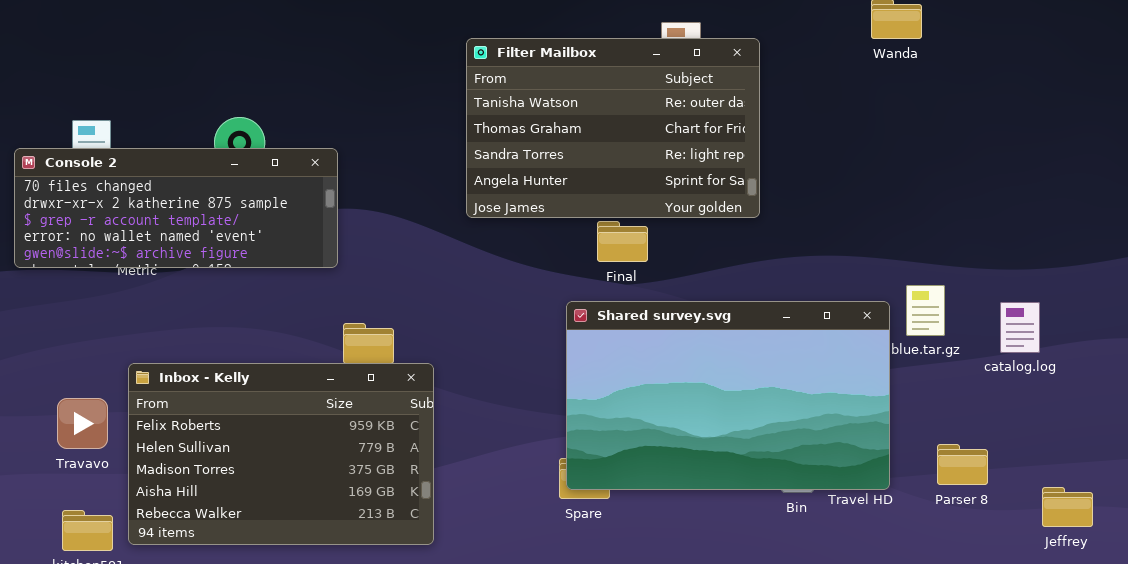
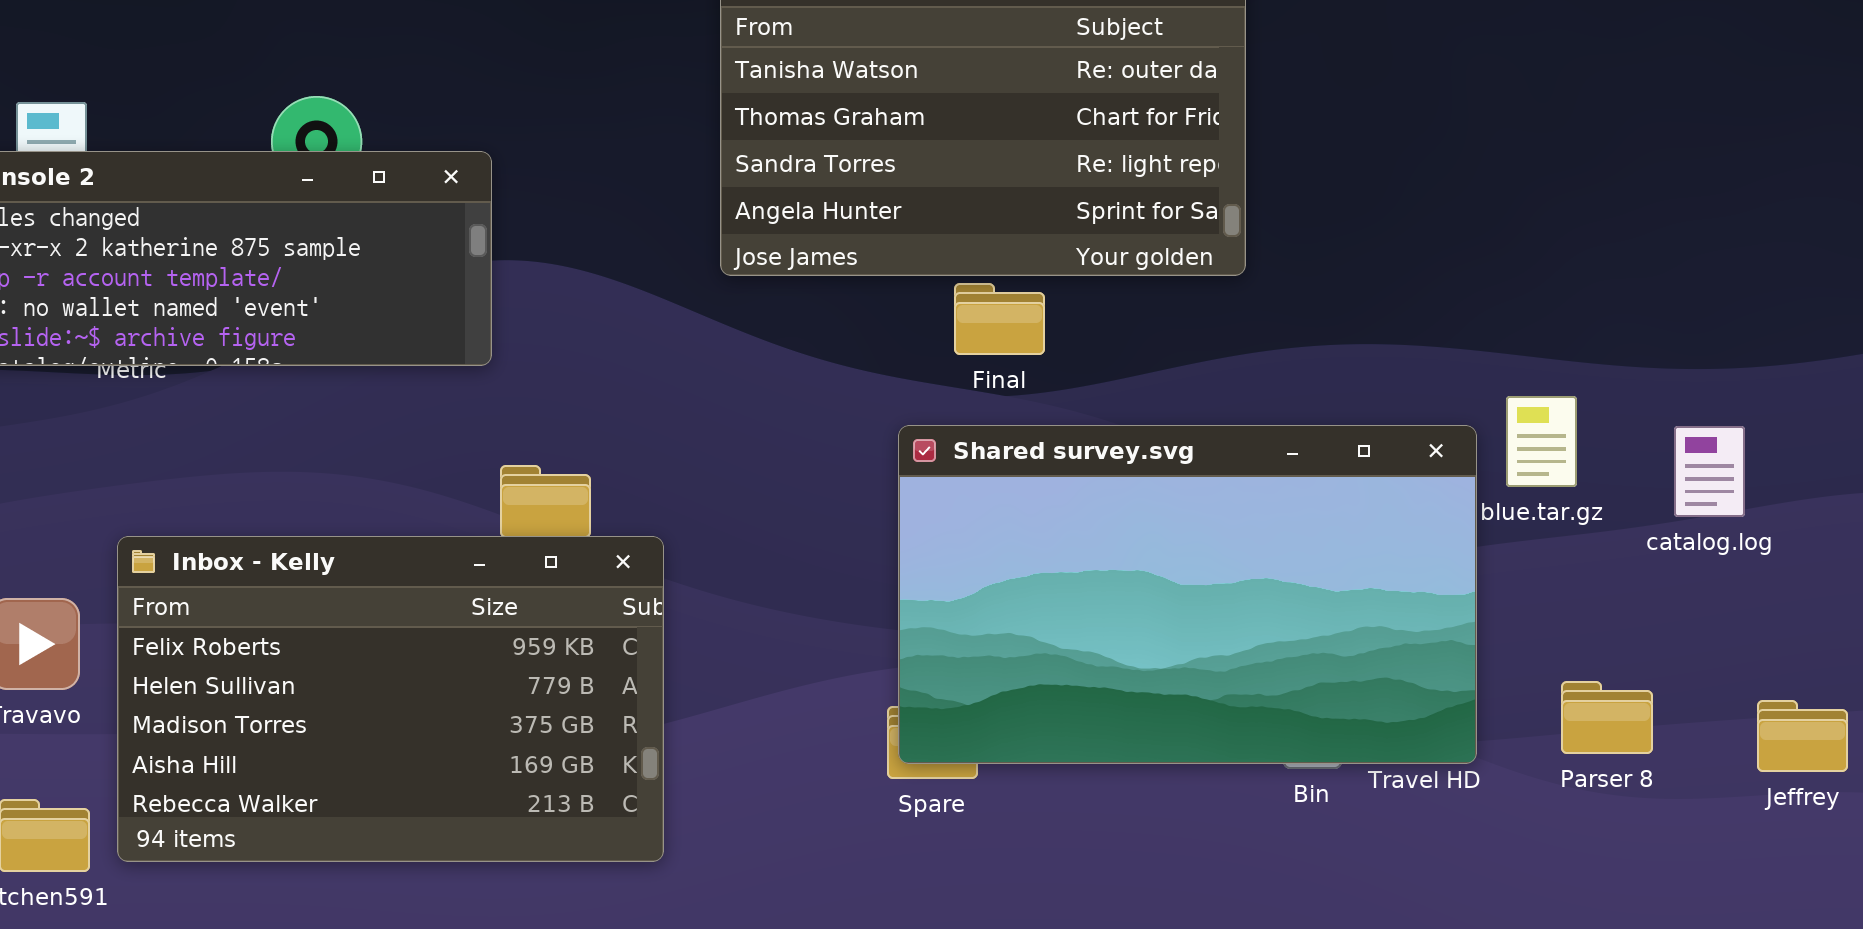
Jeffrey: [1042,487,1093,527] -> [1757,700,1848,772], moved

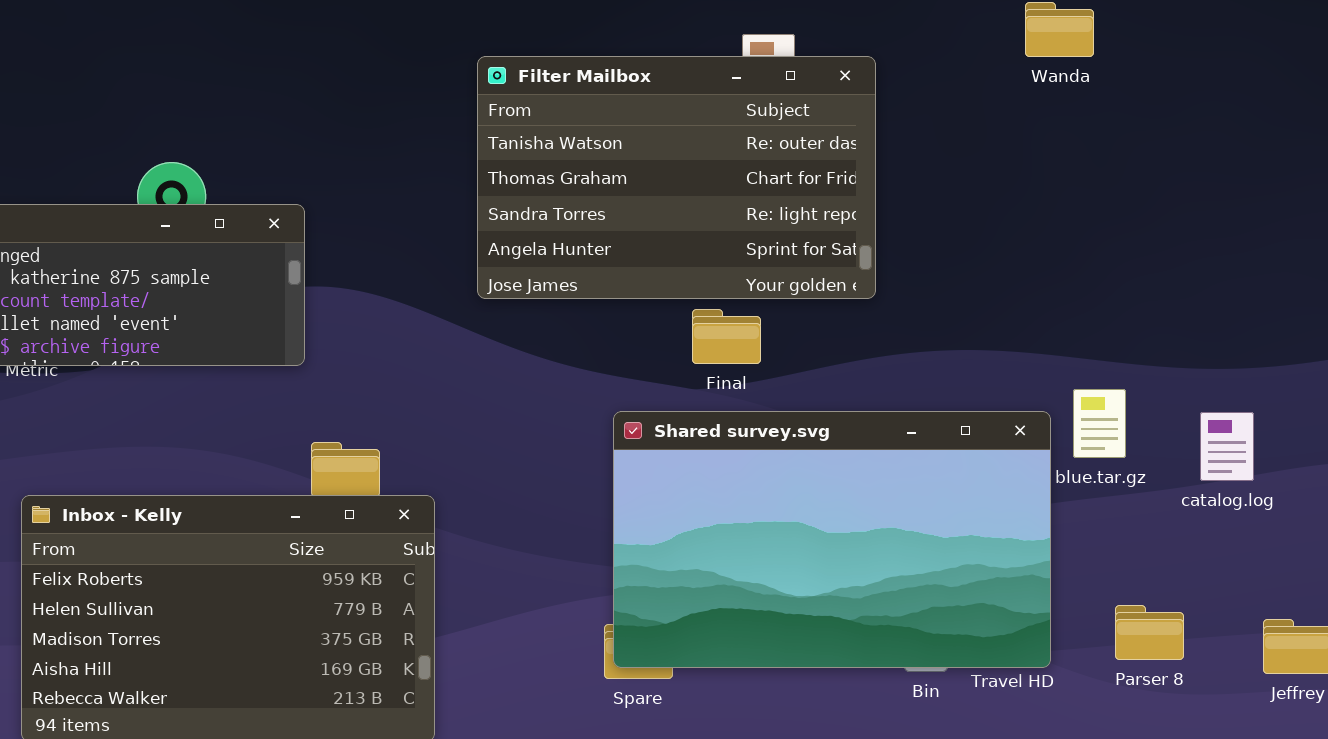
Final: [954,283,1045,355] -> [692,309,761,364], moved

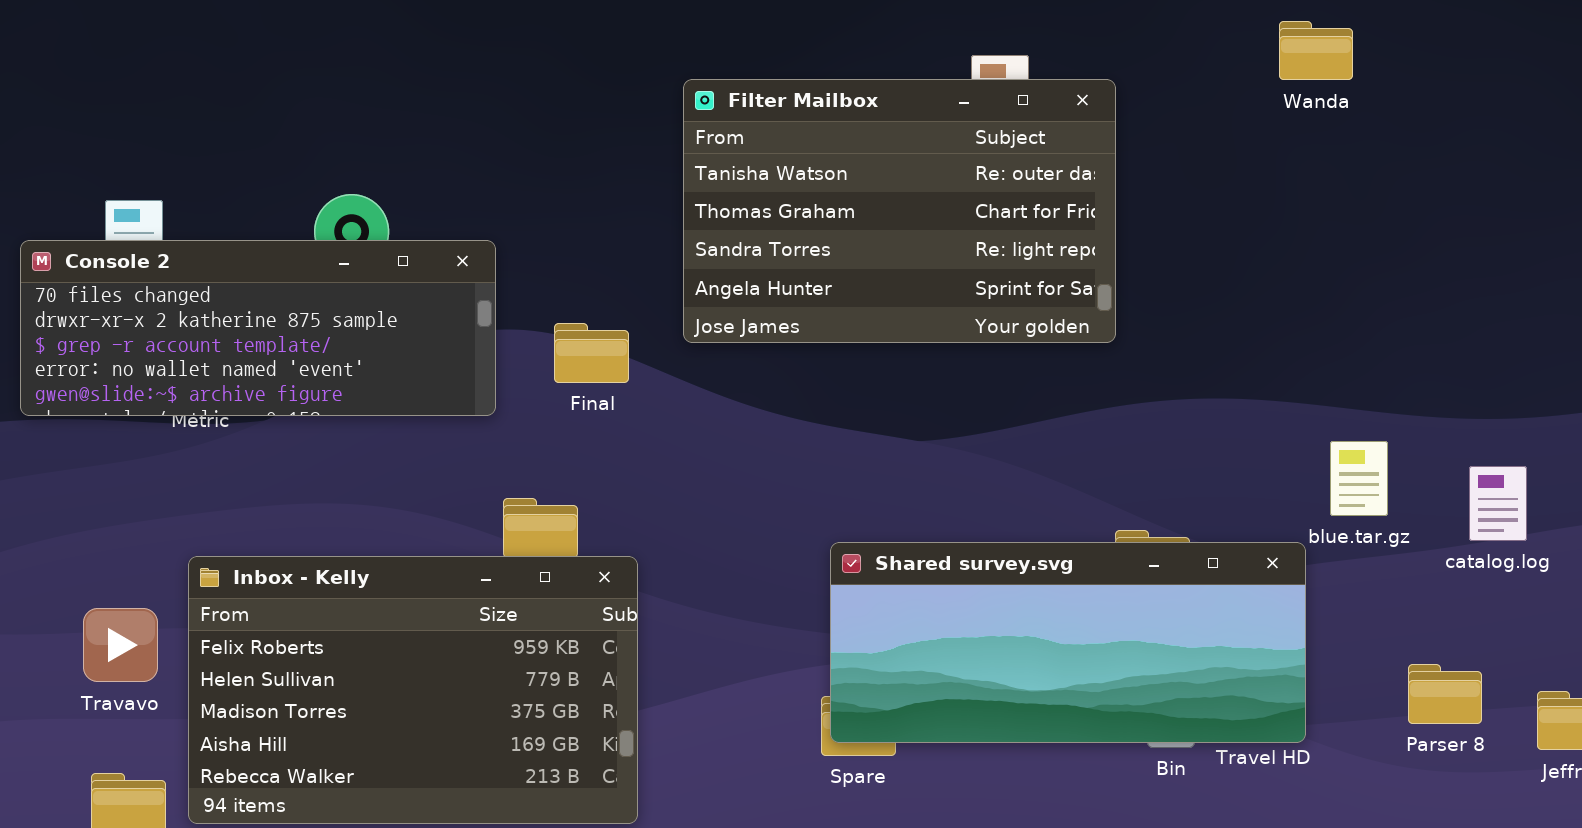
Final: [692,309,761,364] -> [554,323,629,383], moved
Shared survey.svg: [613,411,1051,668] -> [830,542,1306,743], resized
Parser 8: [1115,605,1184,660] -> [1408,664,1482,724], moved

